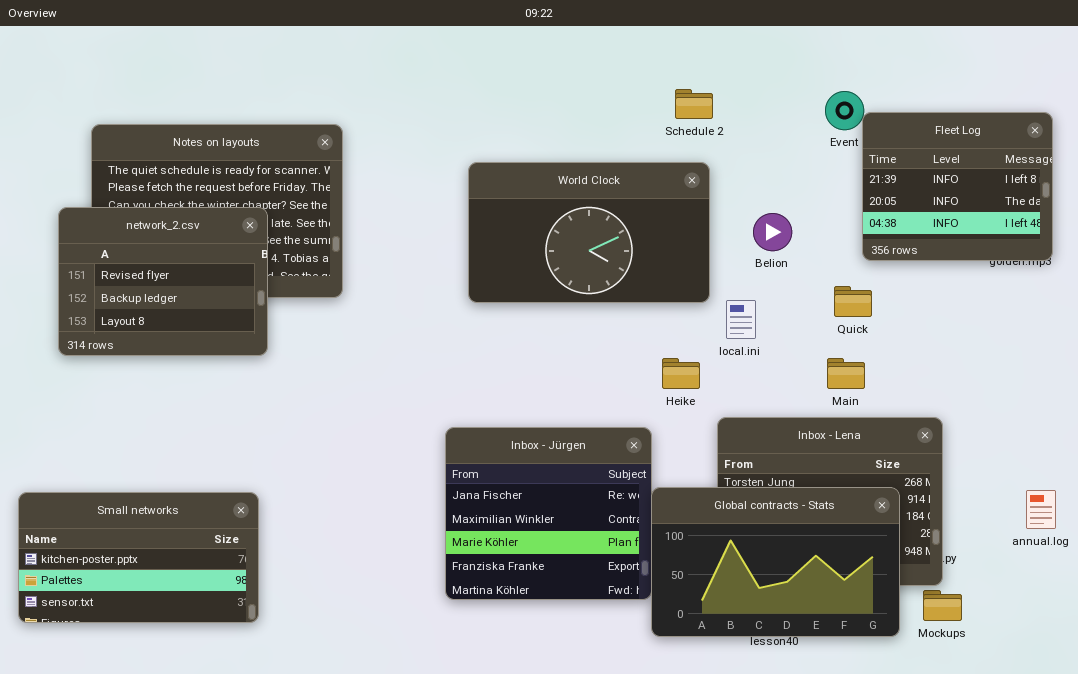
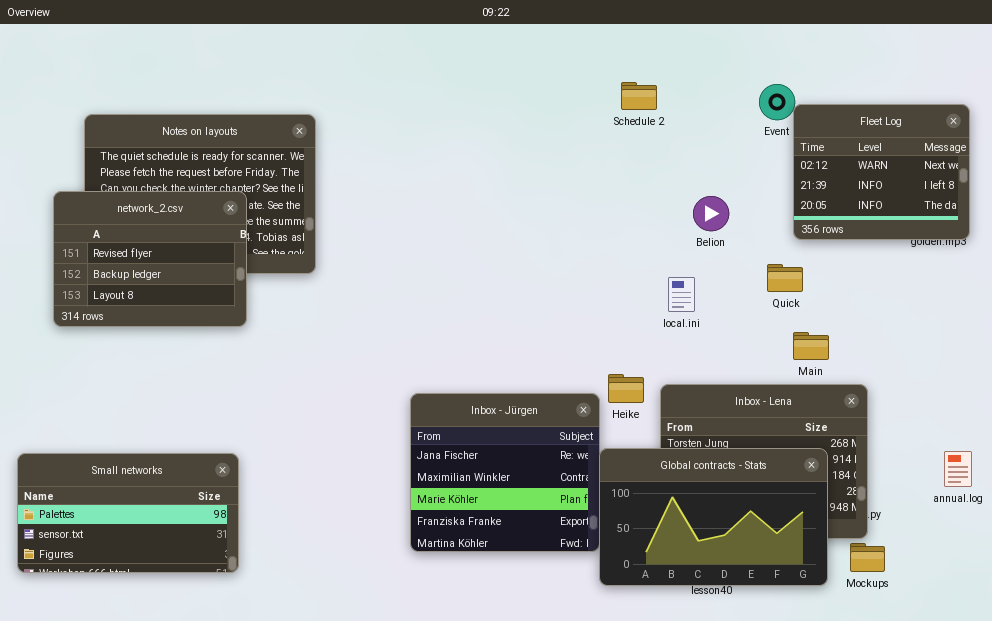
Fleet Log: [862,112,1053,261] -> [793,104,970,240], scrolled up 1 row
World Clock: [468,162,710,303] -> none, closed
Heike: [662,358,700,389] -> [608,374,644,403], moved
Main: [827,358,865,389] -> [793,332,829,360], moved
Small networks: [18,492,259,623] -> [17,453,239,573], scrolled down 1 row

